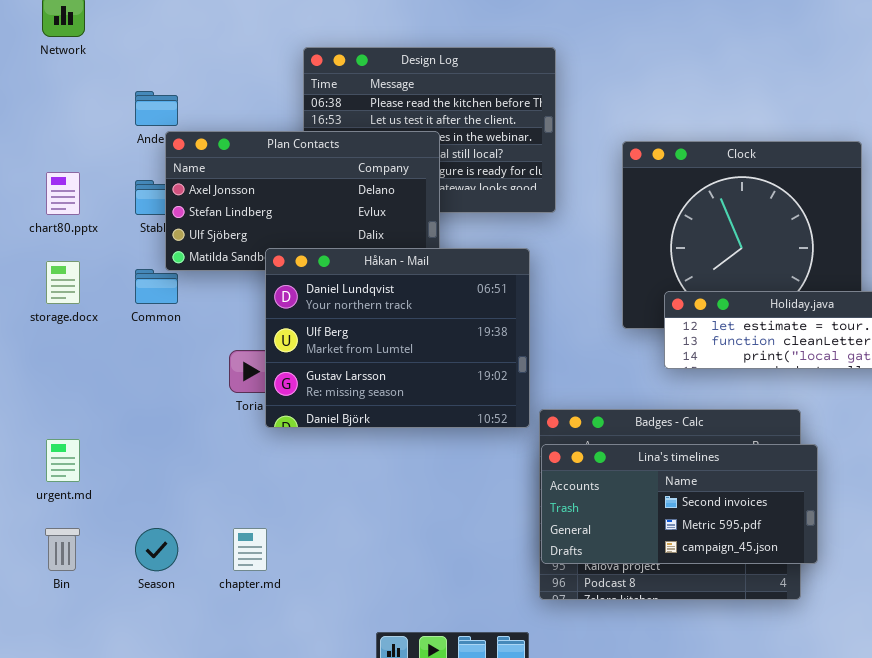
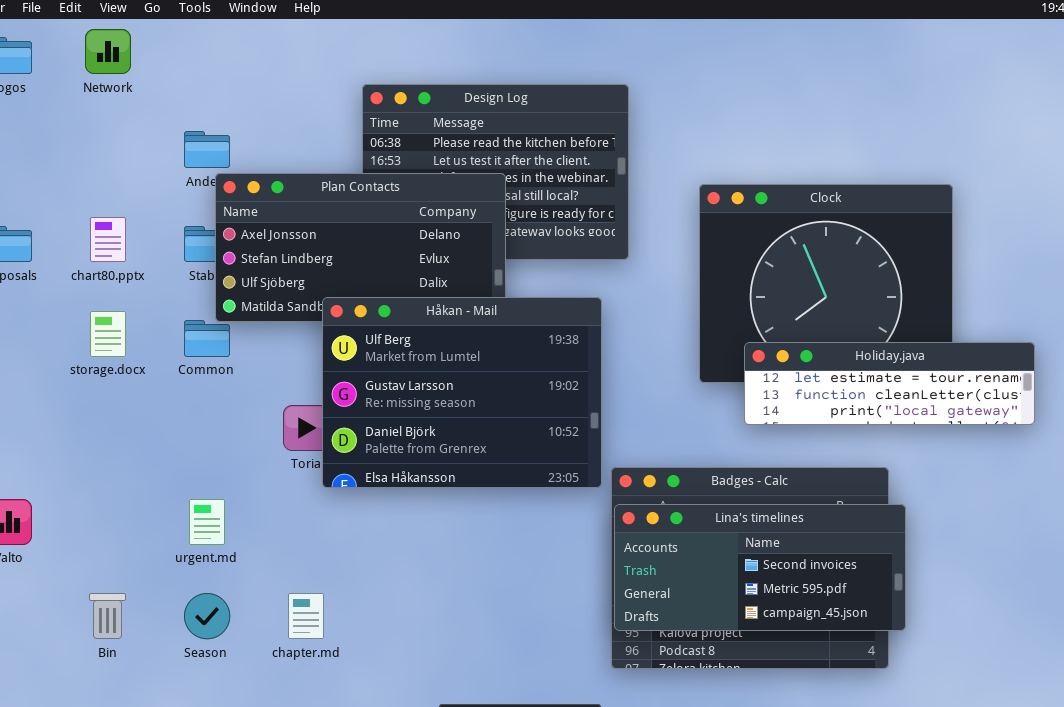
Håkan - Mail: [265,248,530,428] -> [322,297,602,488], scrolled down 1 row
urgent.md: [46,439,80,482] -> [189,499,225,545], moved

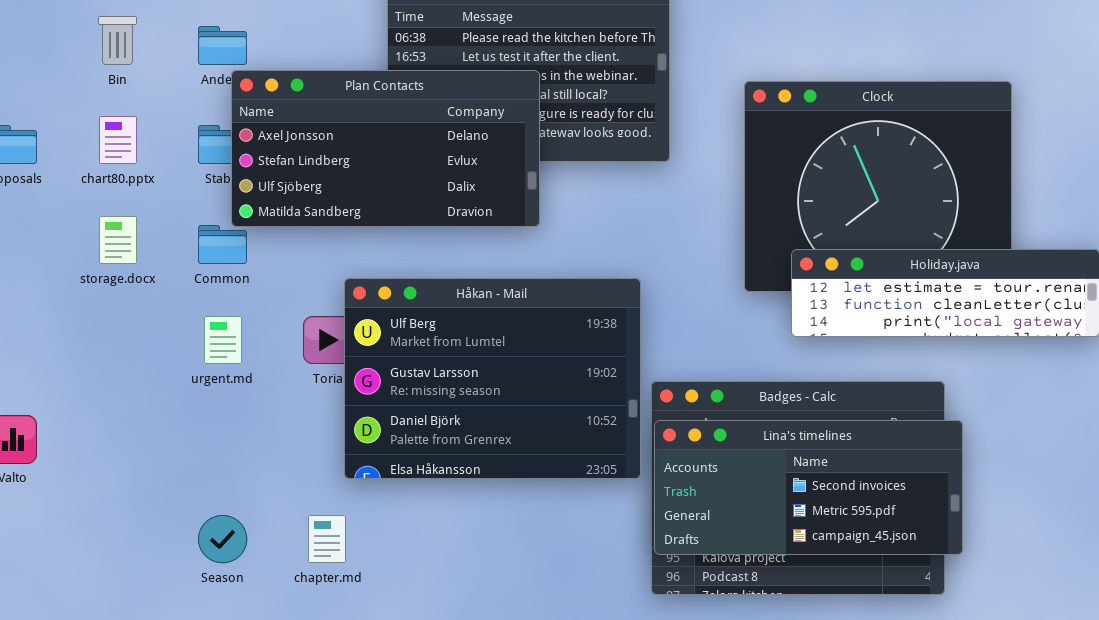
Håkan - Mail: [322,297,602,488] -> [344,278,641,479], moved
urgent.md: [189,499,225,545] -> [204,316,242,364], moved
Bin: [89,593,126,639] -> [98,16,137,65], moved

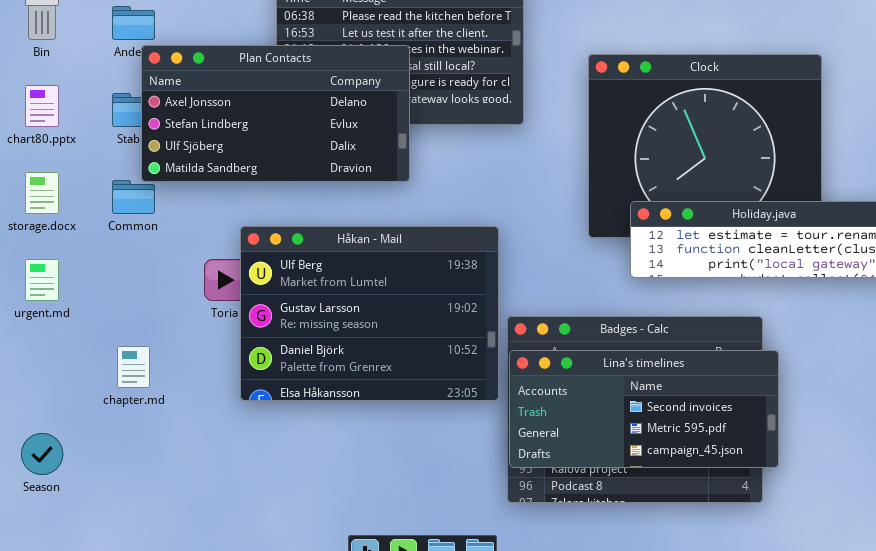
urgent.md: [204,316,242,364] -> [25,259,59,301], moved
Season: [198,515,247,563] -> [21,433,63,475], moved
chapter.md: [308,515,346,563] -> [117,346,150,388], moved

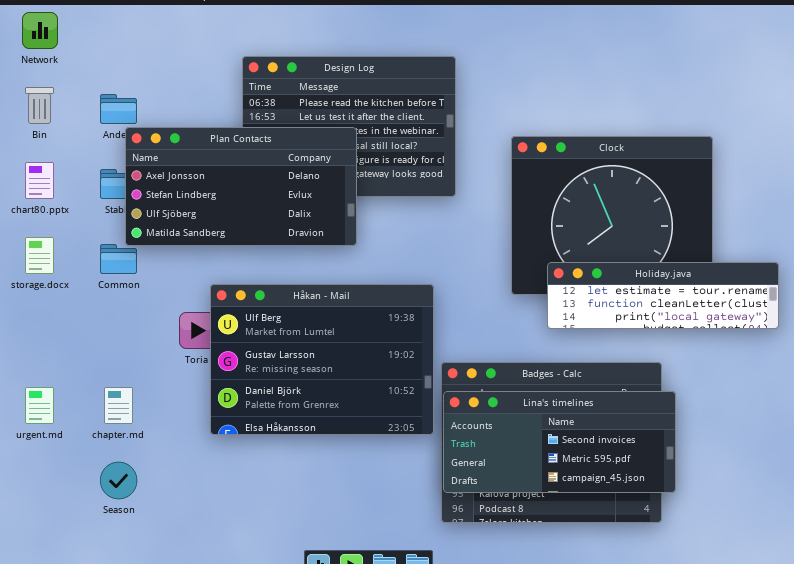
urgent.md: [25,259,59,301] -> [25,387,54,424], moved
Season: [21,433,63,475] -> [100,462,137,499], moved

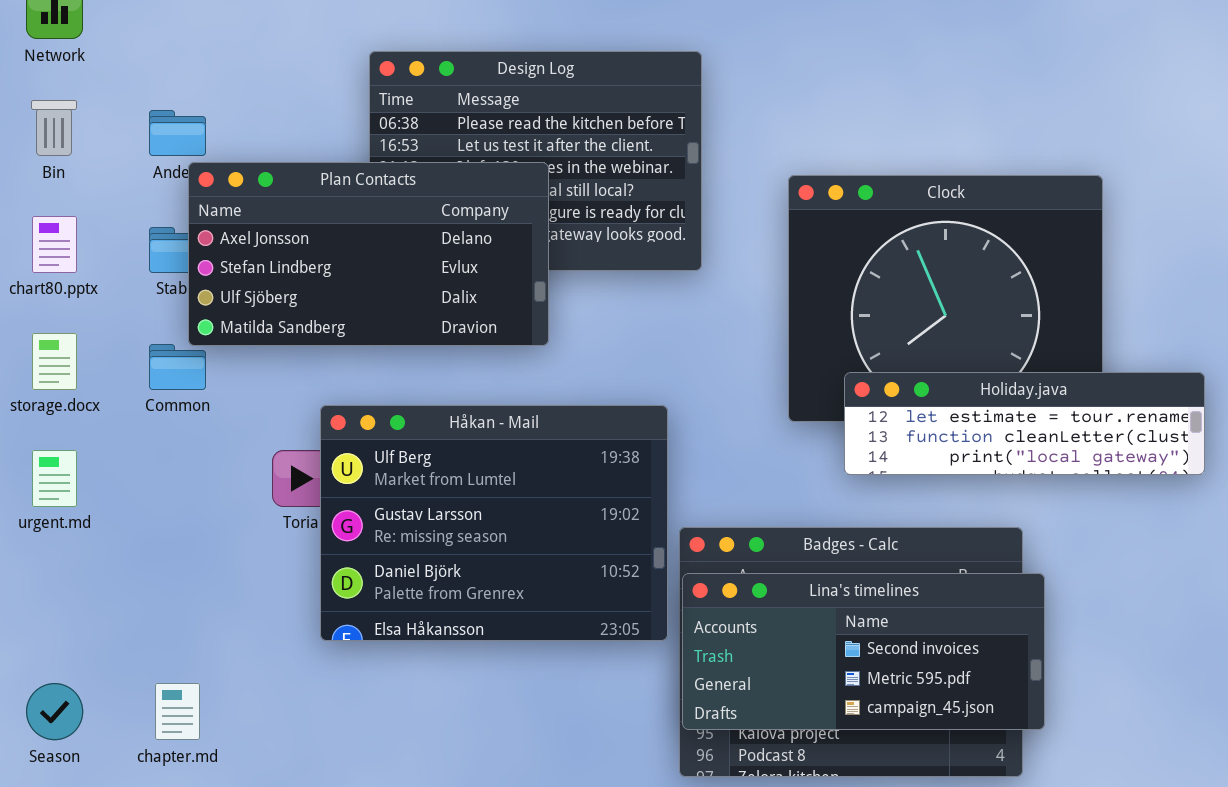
urgent.md: [25,387,54,424] -> [32,450,77,507], moved
chapter.md: [104,387,133,424] -> [155,683,200,740], moved
Season: [100,462,137,499] -> [26,683,83,740], moved

